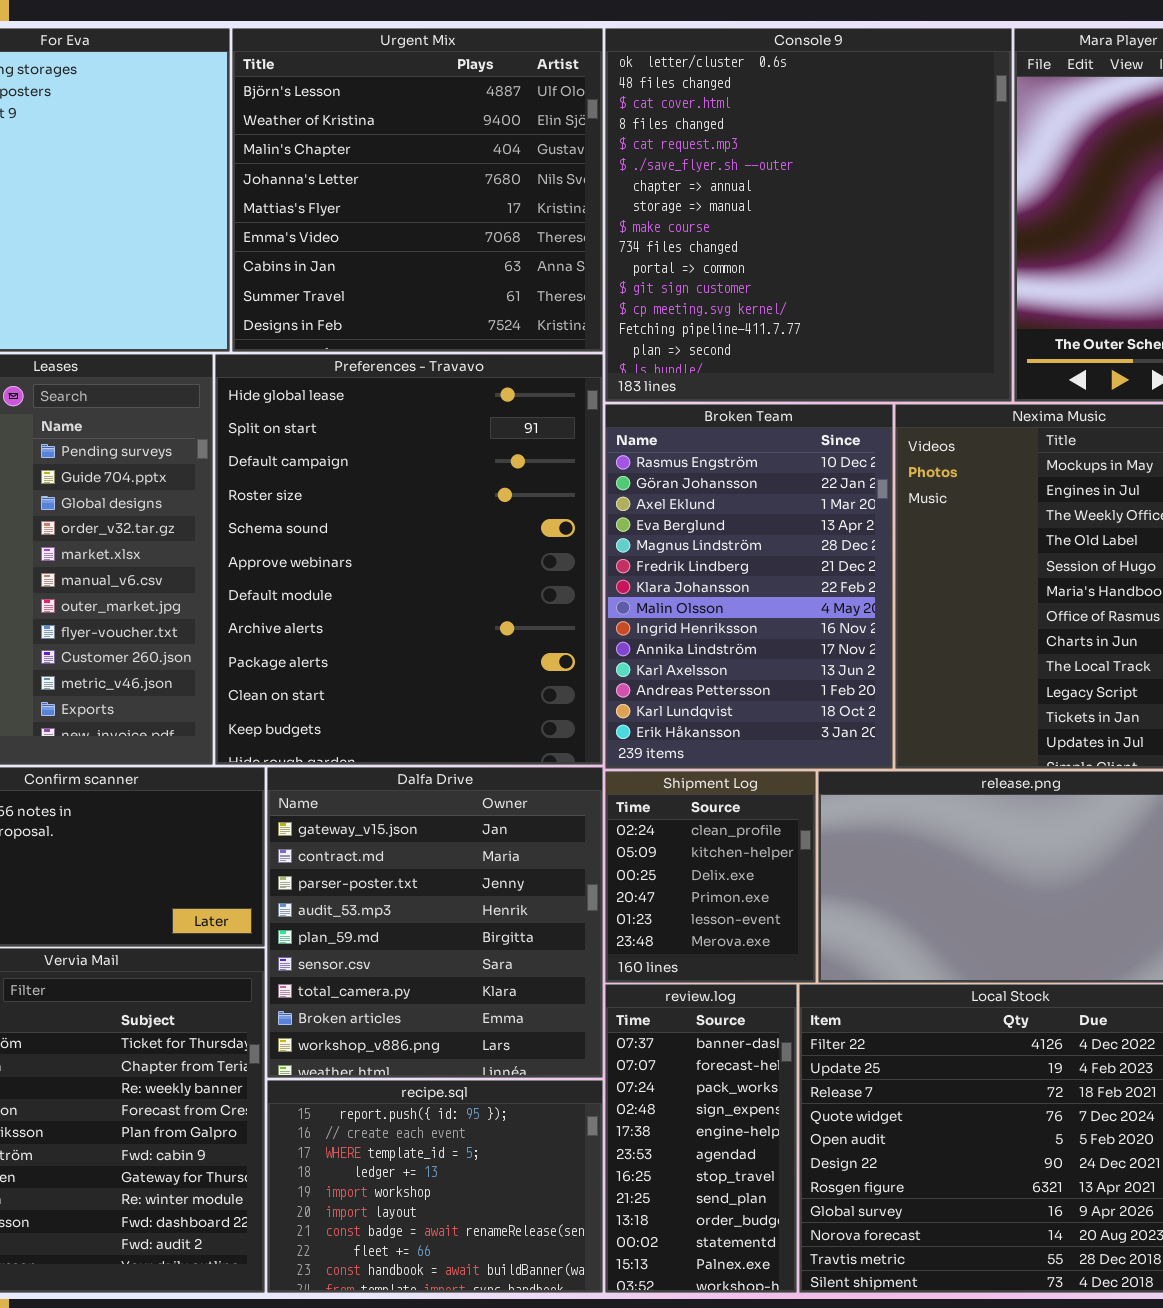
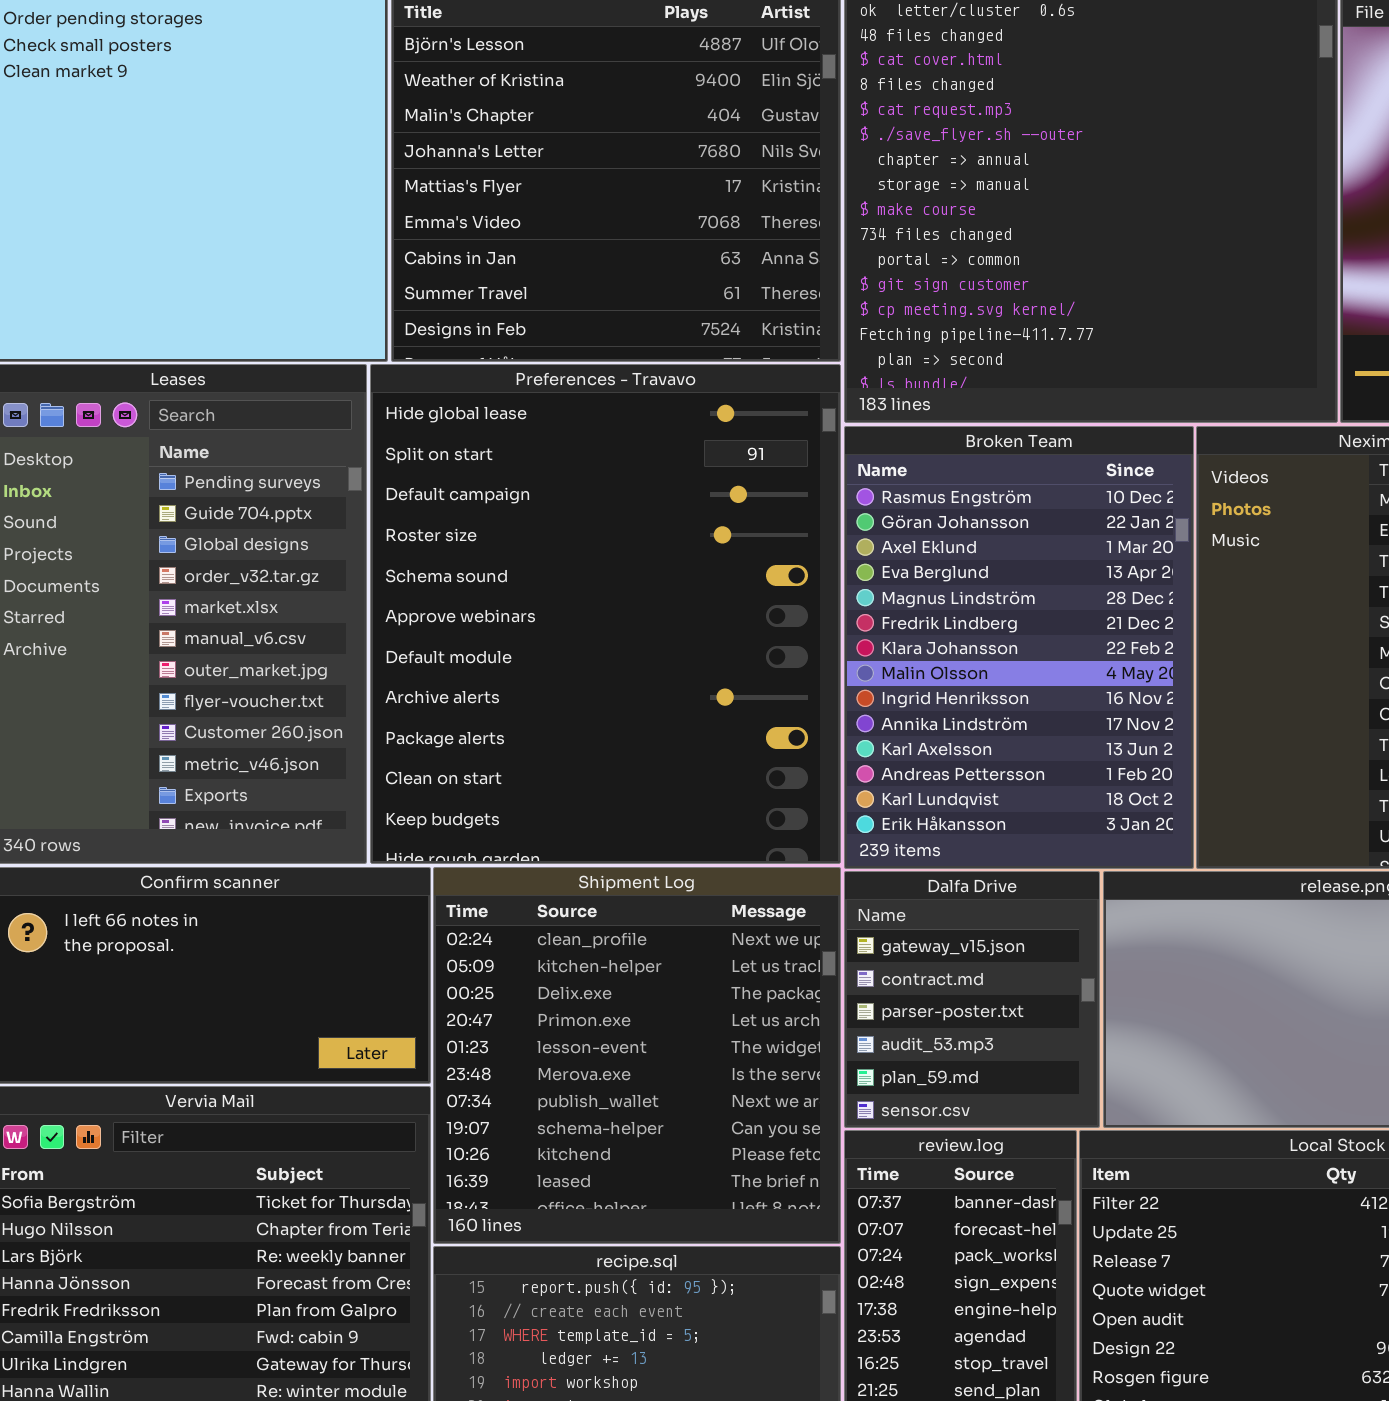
Dalfa Drive: [267,767,603,1078] -> [844,871,1100,1128], moved, resized
Shipment Log: [605,771,816,983] -> [433,867,841,1244], moved, resized

